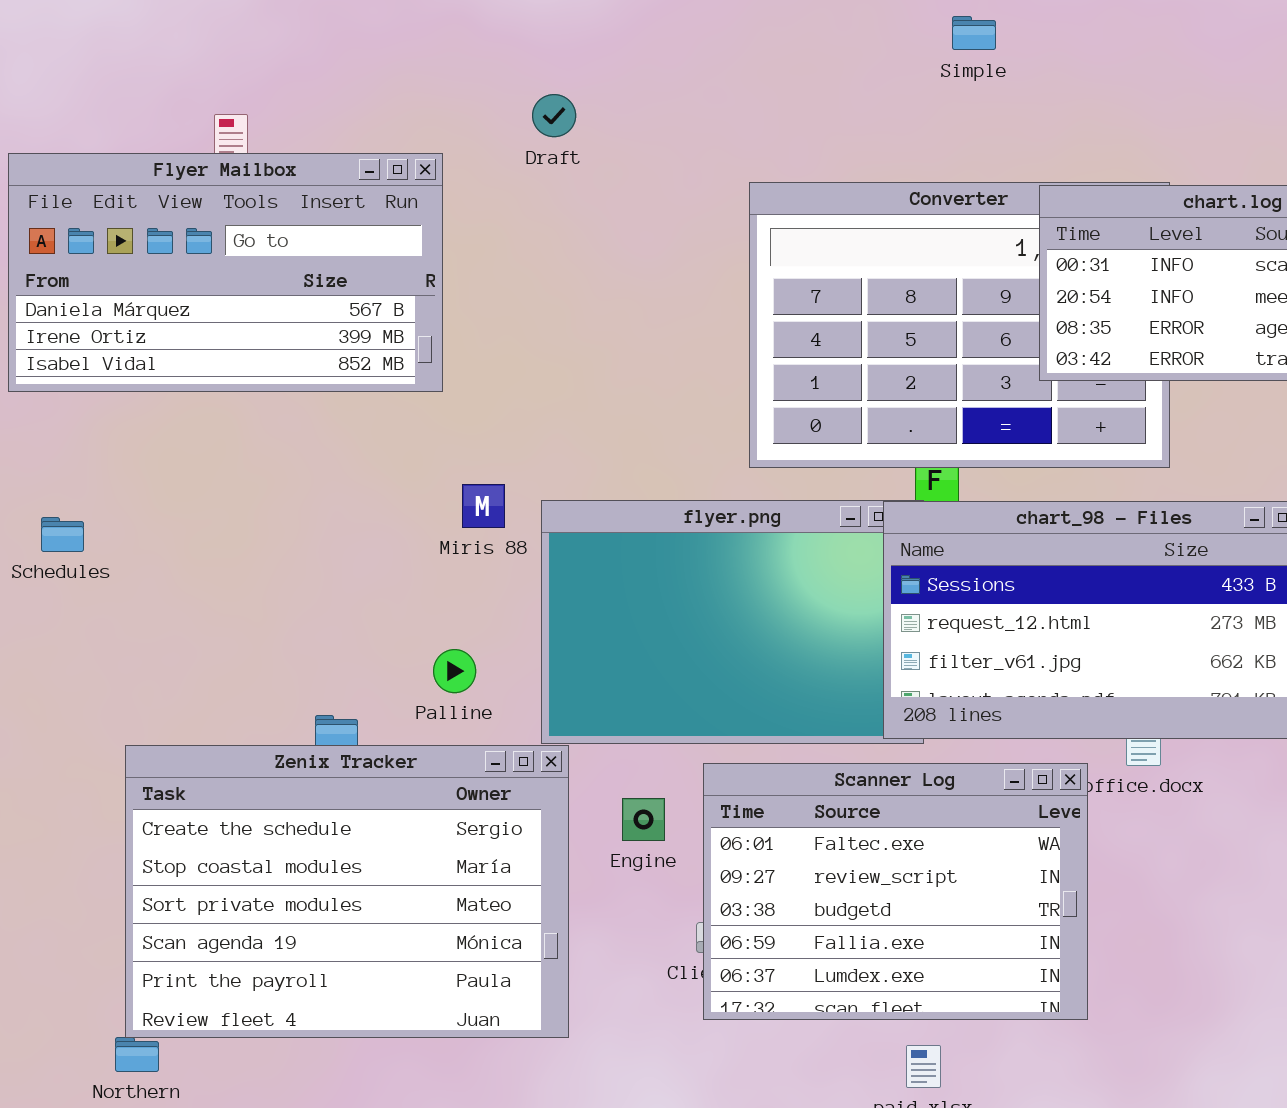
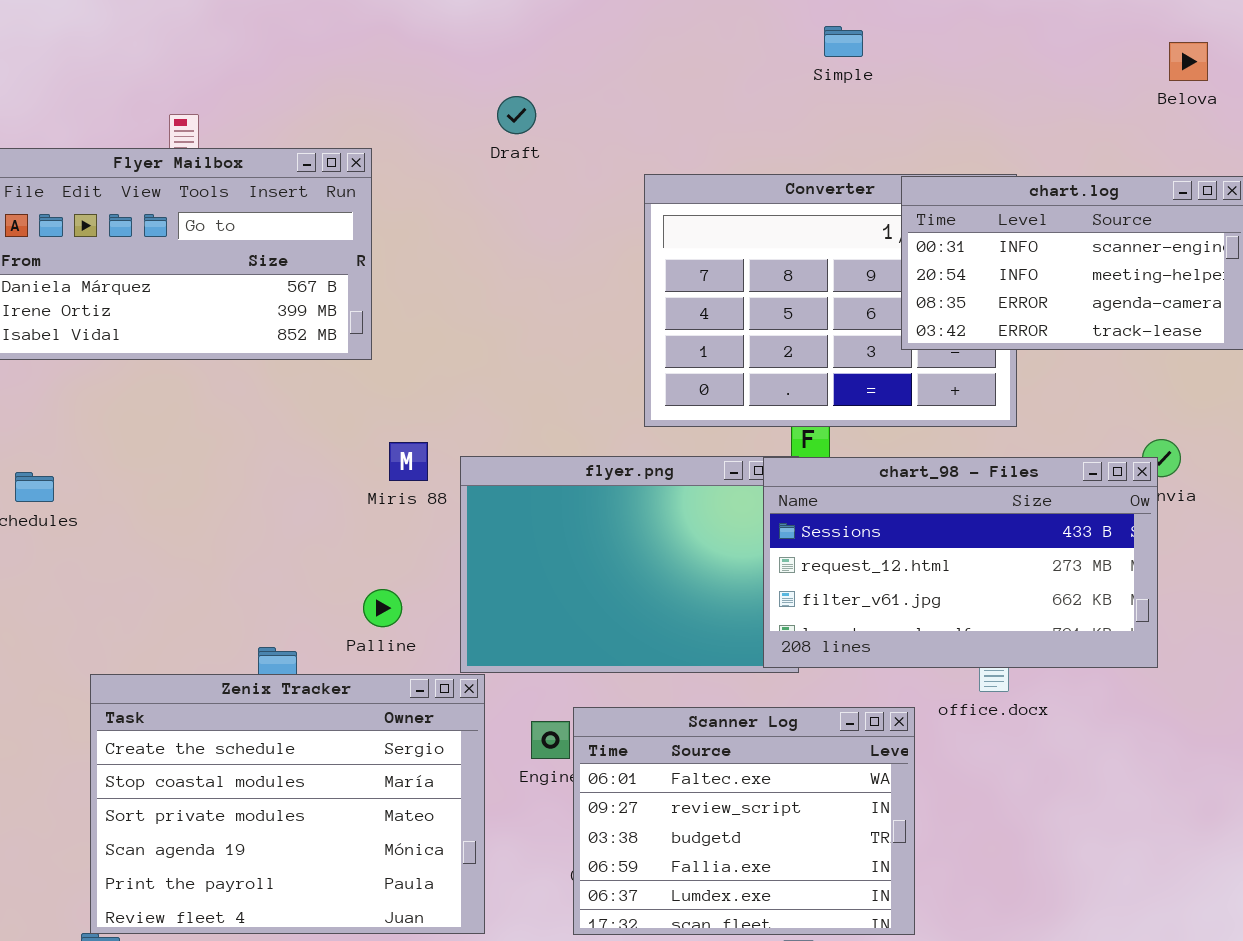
Draft: [532,94,576,137] -> [497,96,536,134], moved
Scanner Log: [703,763,1088,1020] -> [573,707,915,935], moved

